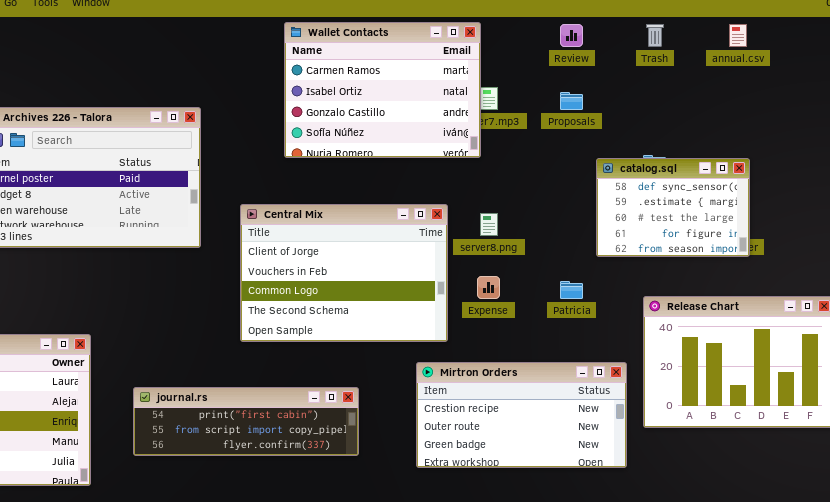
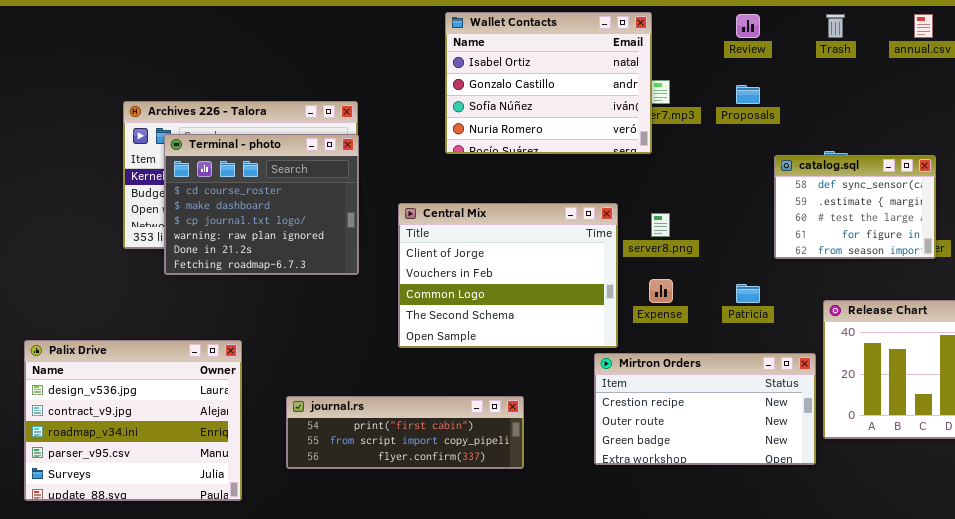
Wallet Contacts: [284,22,481,158] -> [445,12,652,154], scrolled down 1 row
Terminal - photo: none -> [164,134,359,275], opened
Mirtron Orders: [416,362,627,468] -> [594,353,816,465], moved

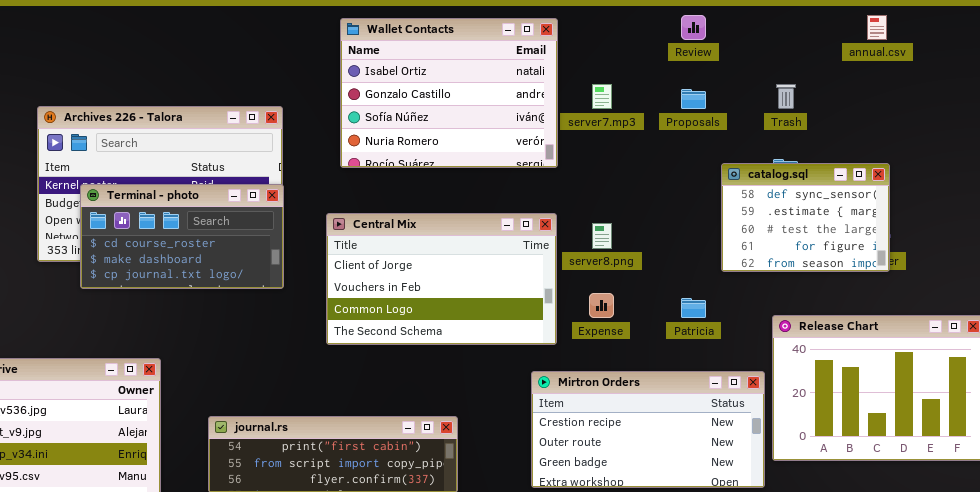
Wallet Contacts: [445,12,652,154] -> [340,18,558,168], moved
Trash: [826,14,845,38] -> [776,84,796,109], moved
Terminal - photo: [164,134,359,275] -> [80,184,284,289], resized
Central Mix: [398,203,618,348] -> [326,213,557,345], resized

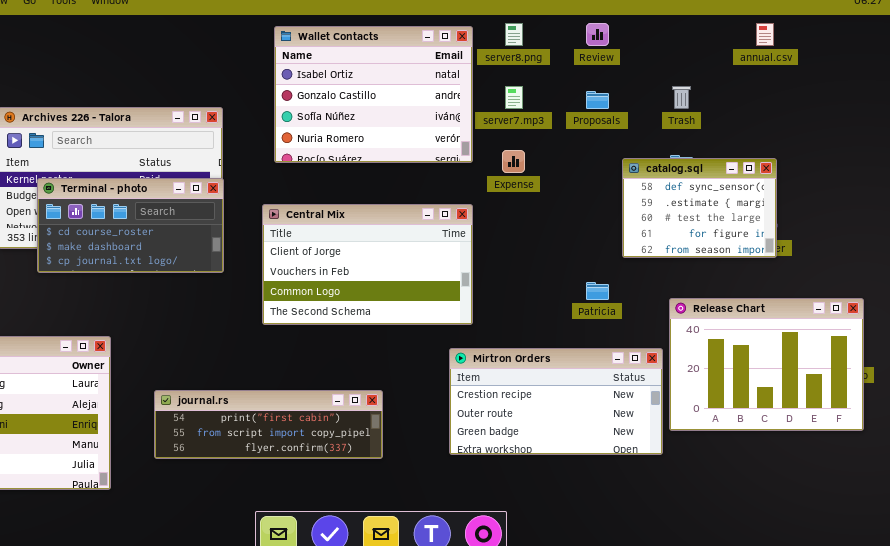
server8.png: [592,223,612,249] -> [505,23,523,46], moved
Expense: [589,293,614,318] -> [502,150,525,173], moved

